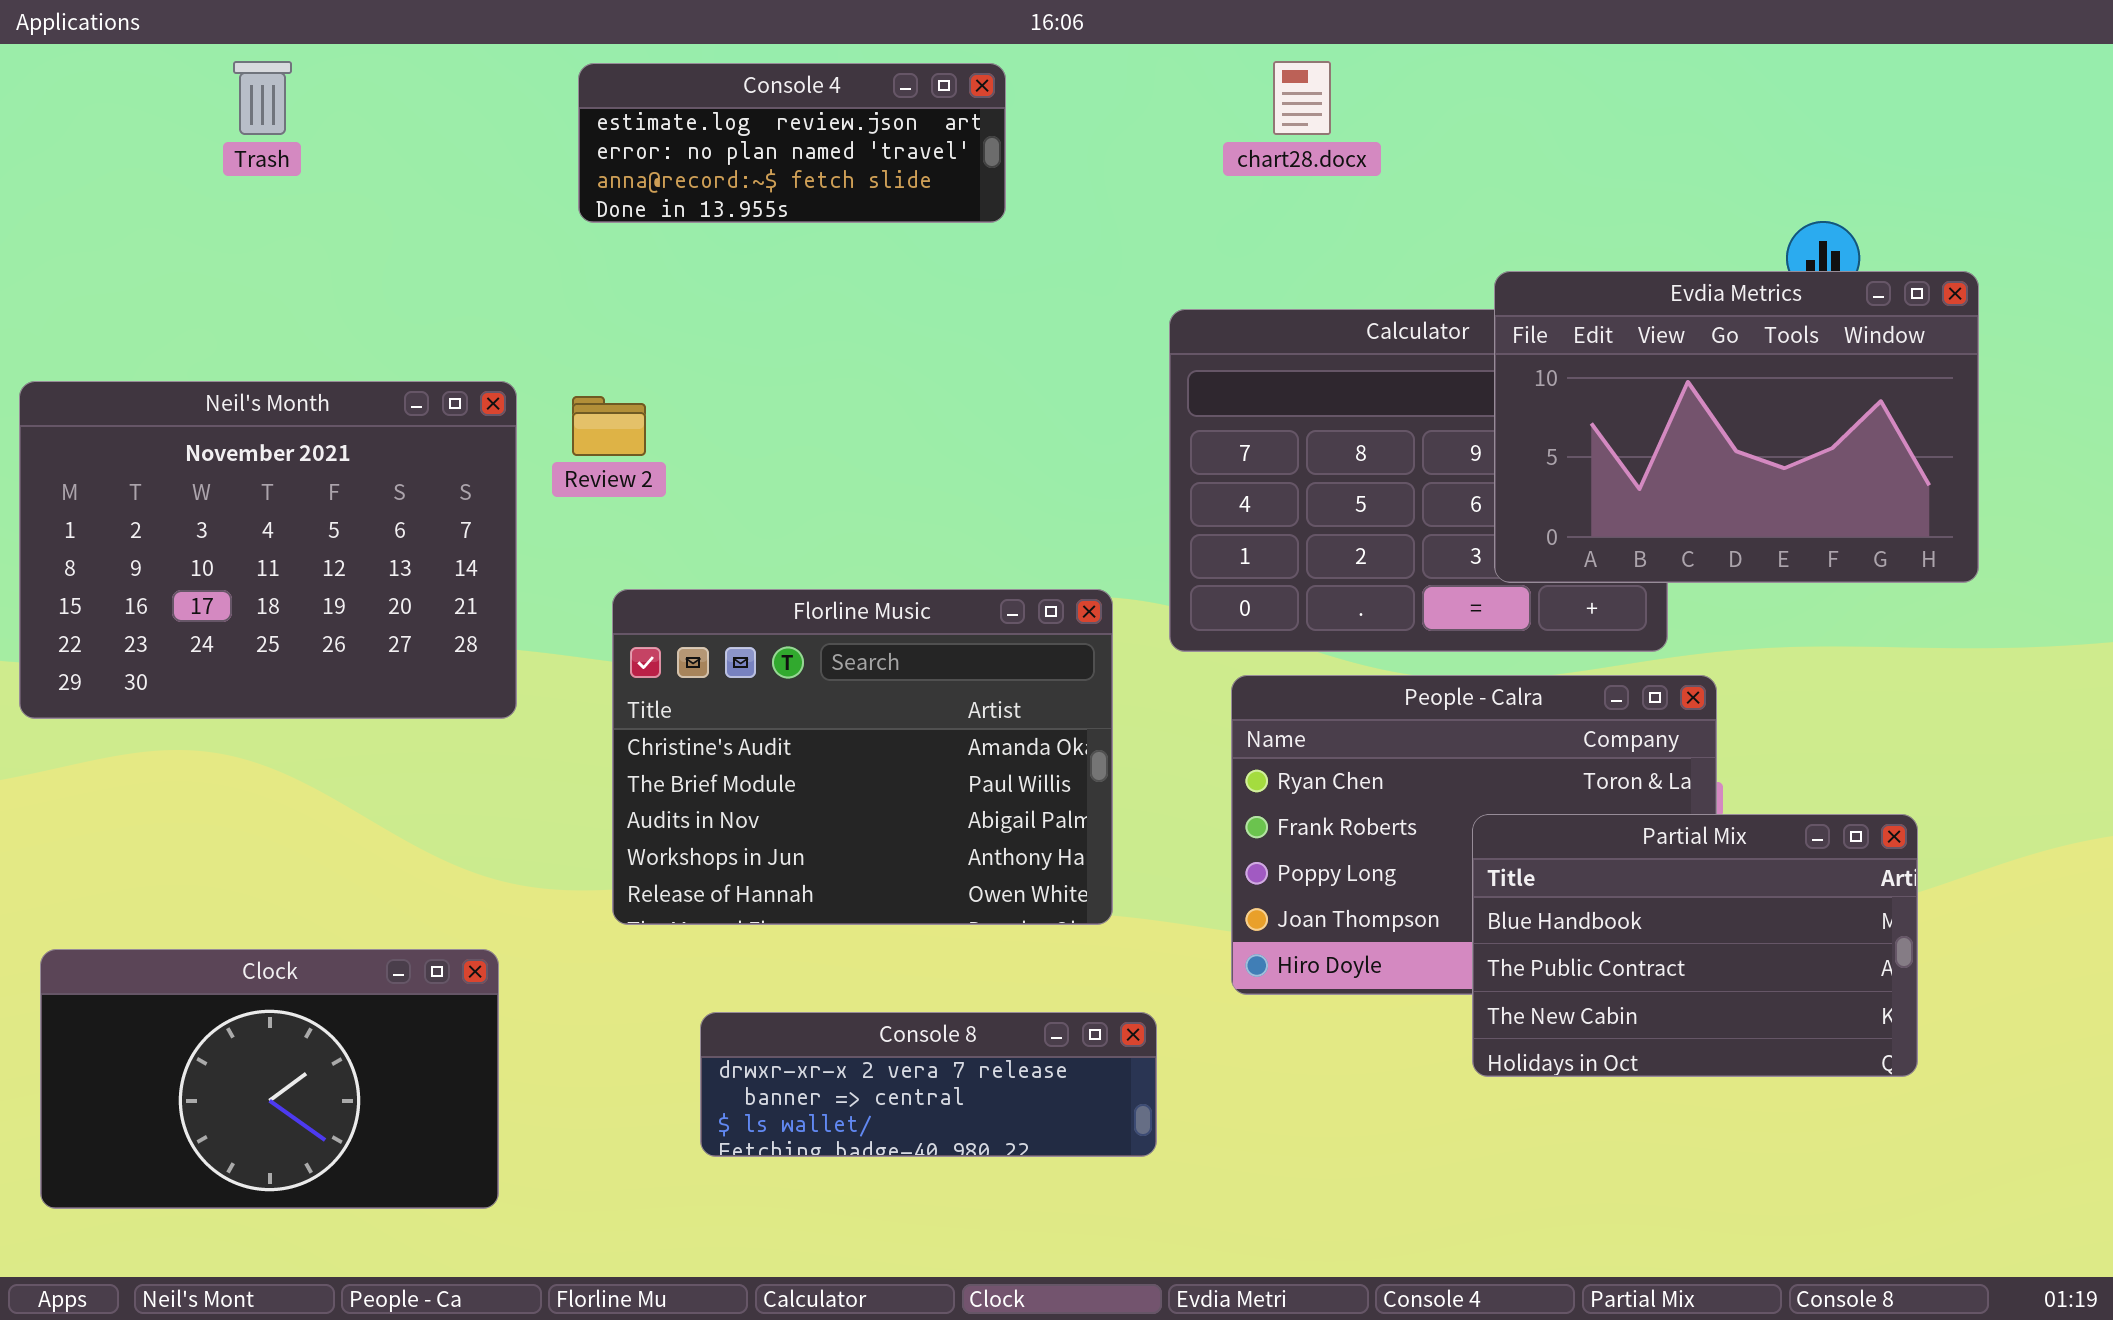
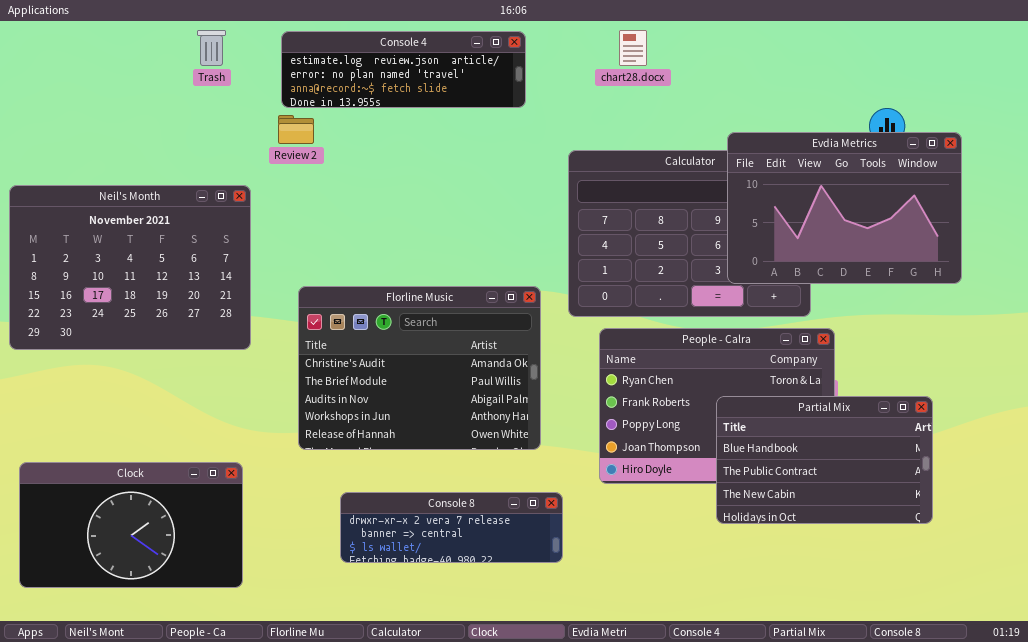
Trash: [233,61,292,135] -> [197,30,226,66], moved
Console 4: [578,63,1006,223] -> [281,31,526,108], resized
Review 2: [572,396,646,456] -> [278,115,314,144], moved

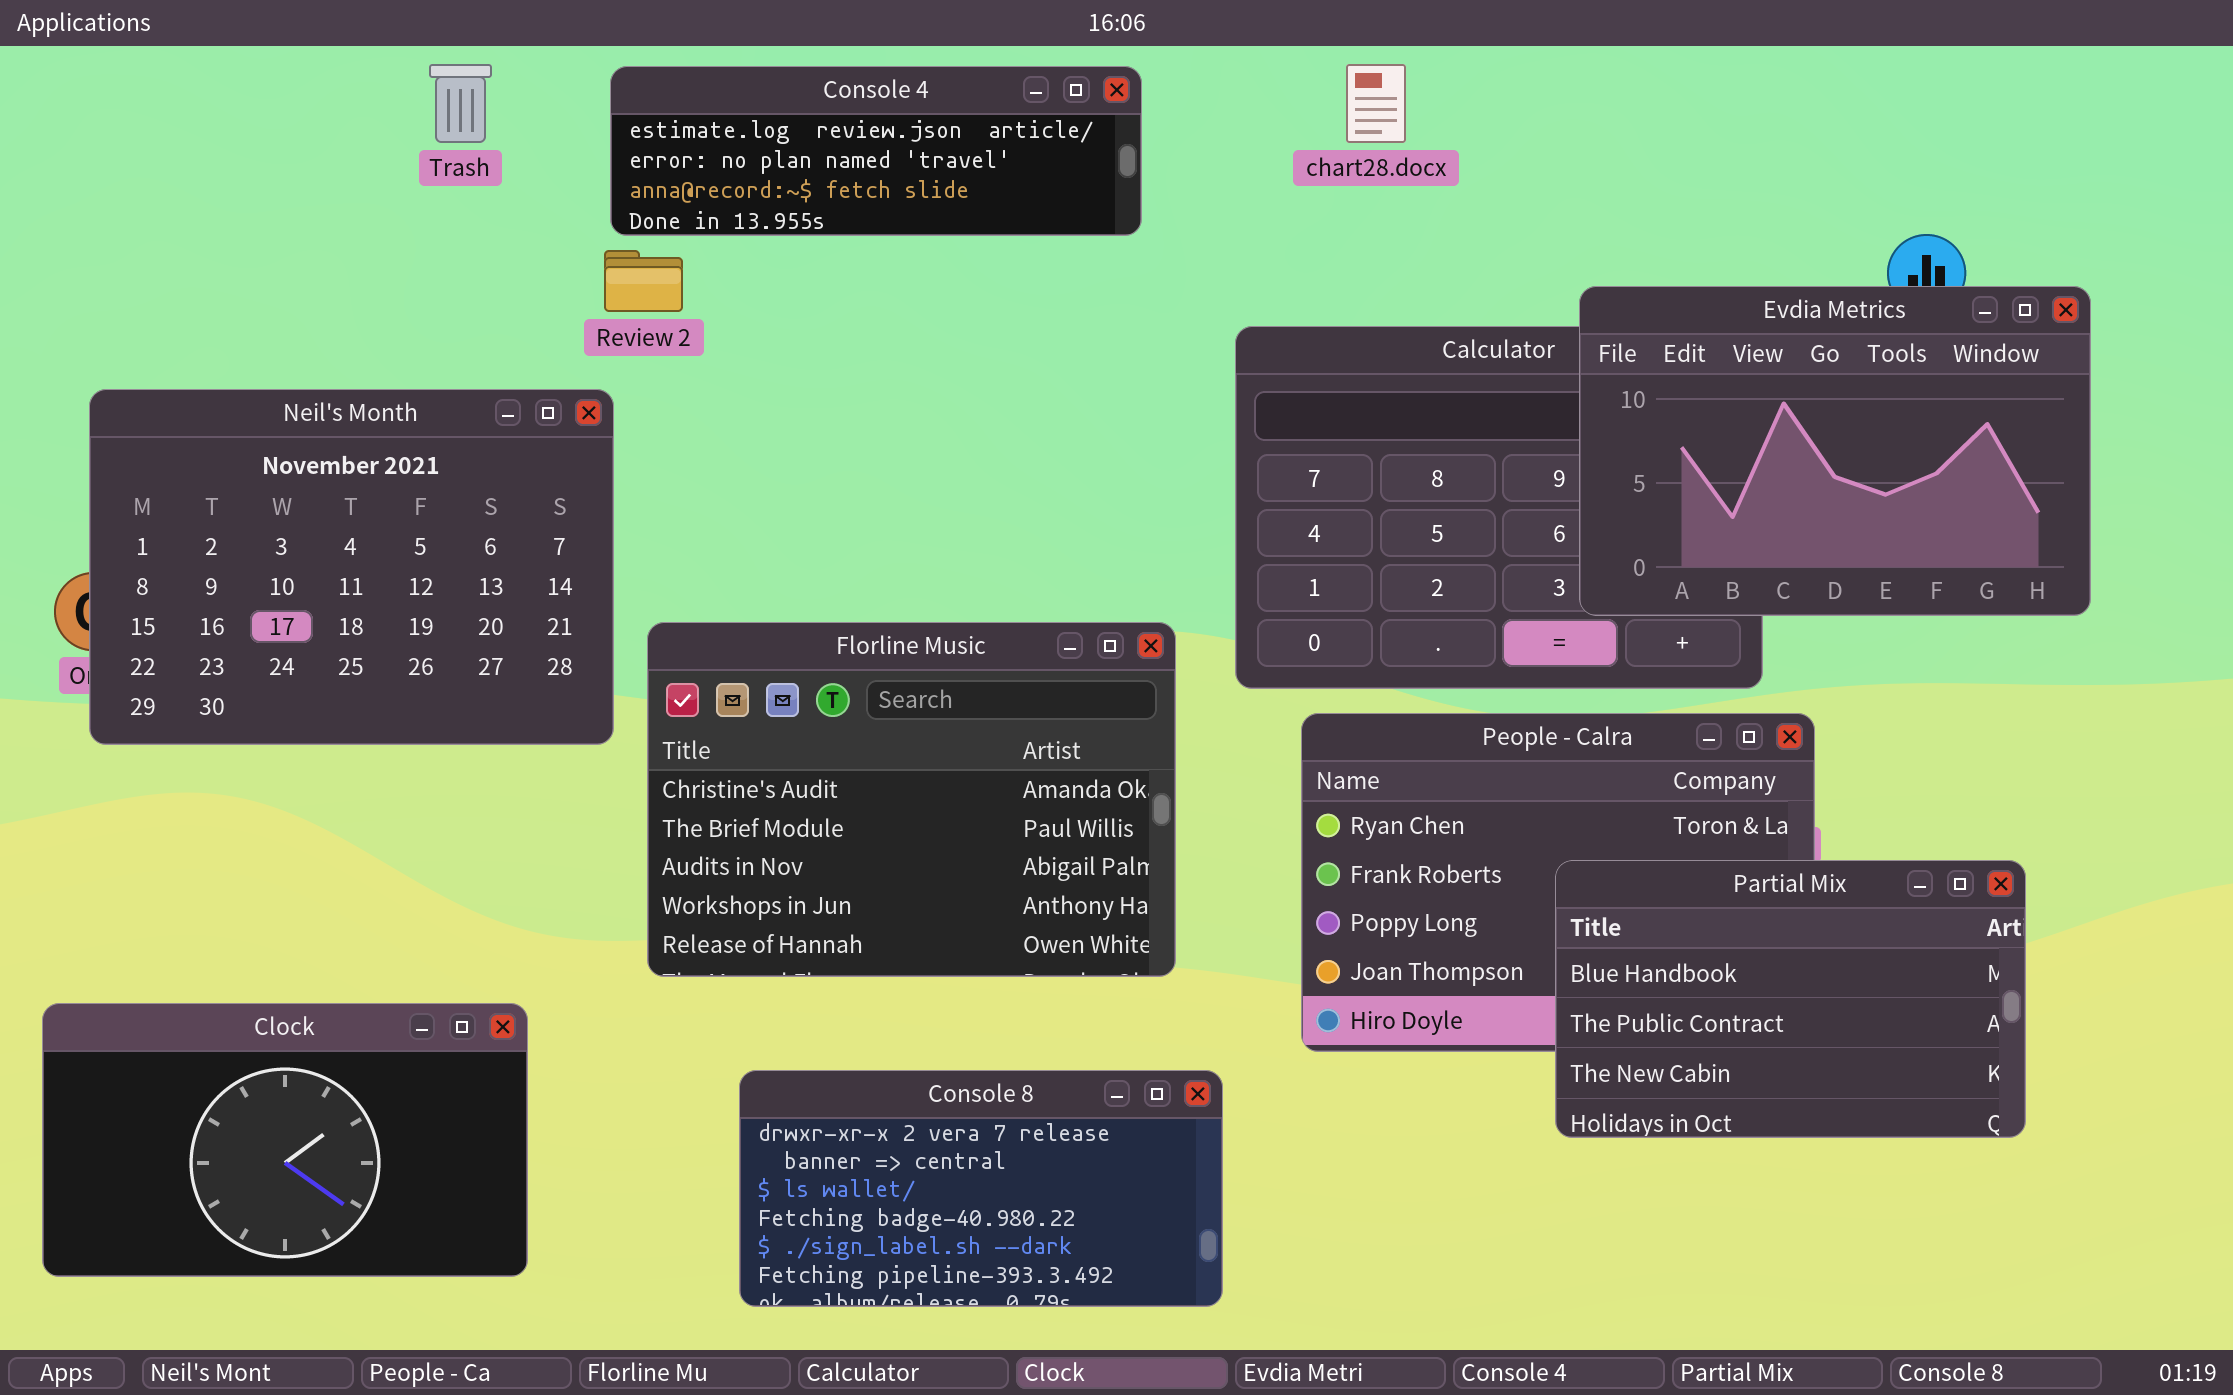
Neil's Month: [9,185,251,350] -> [89,389,614,745], moved
Console 8: [340,492,563,563] -> [739,1070,1223,1307], resized

